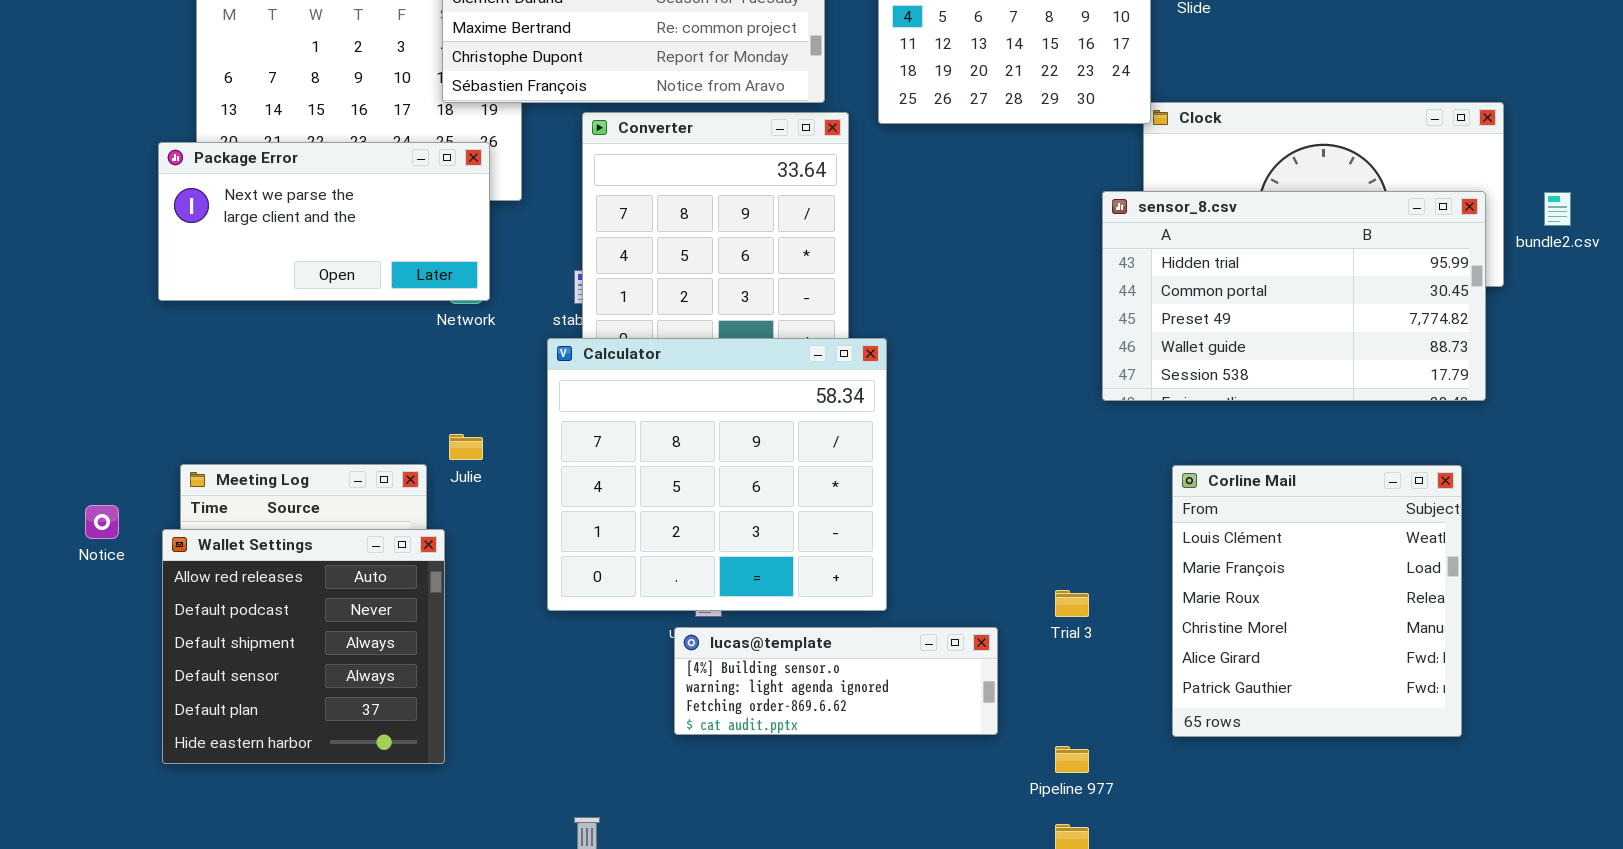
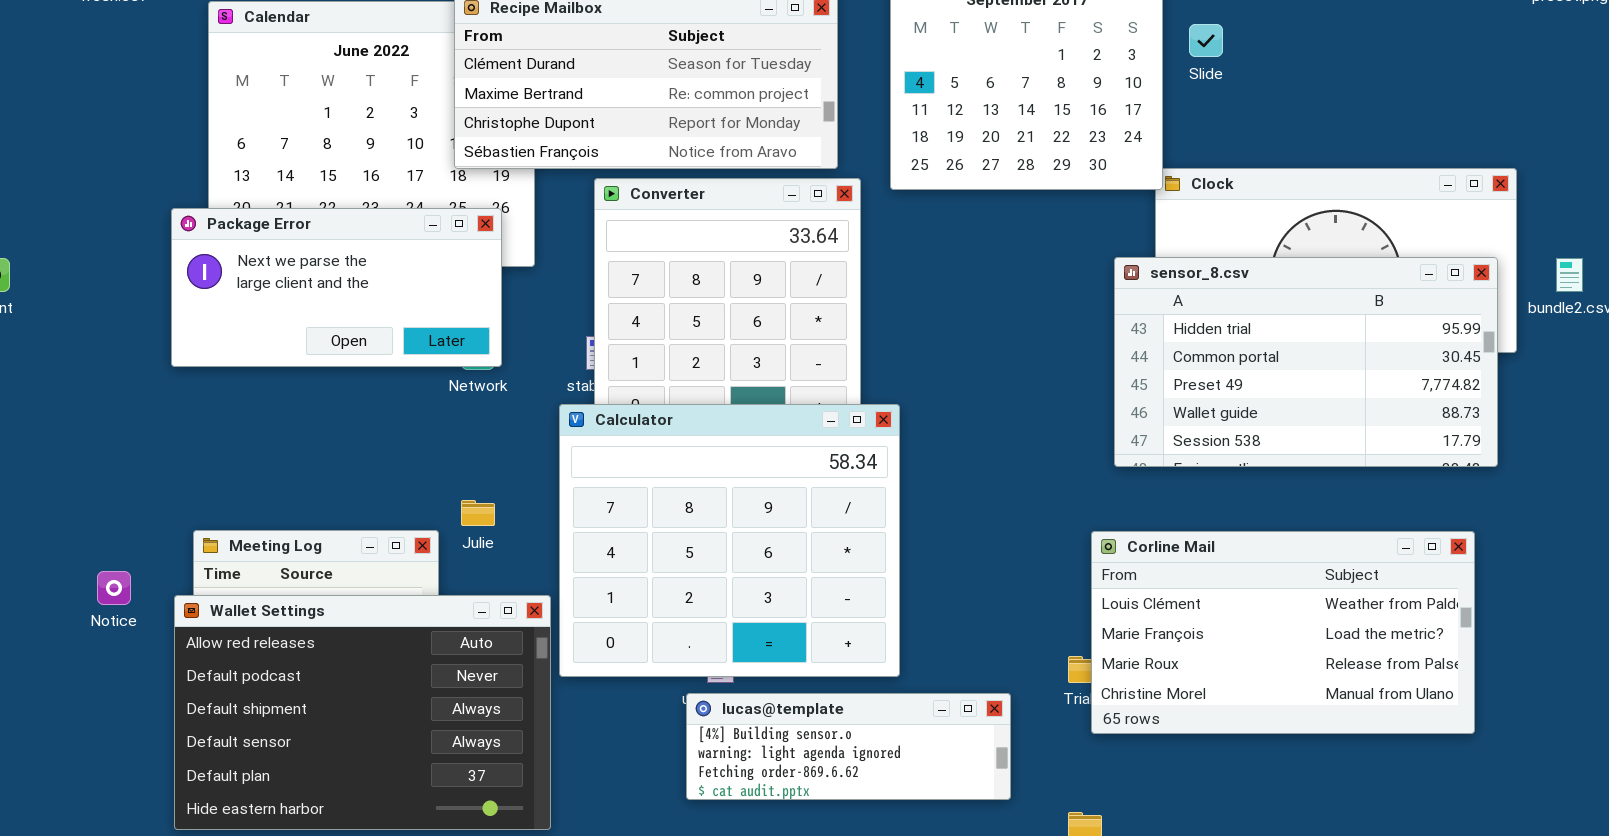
Corline Mail: [1172,465,1462,737] -> [1091,531,1475,734], resized
Wallet Settings: [162,529,445,764] -> [174,595,551,830], resized

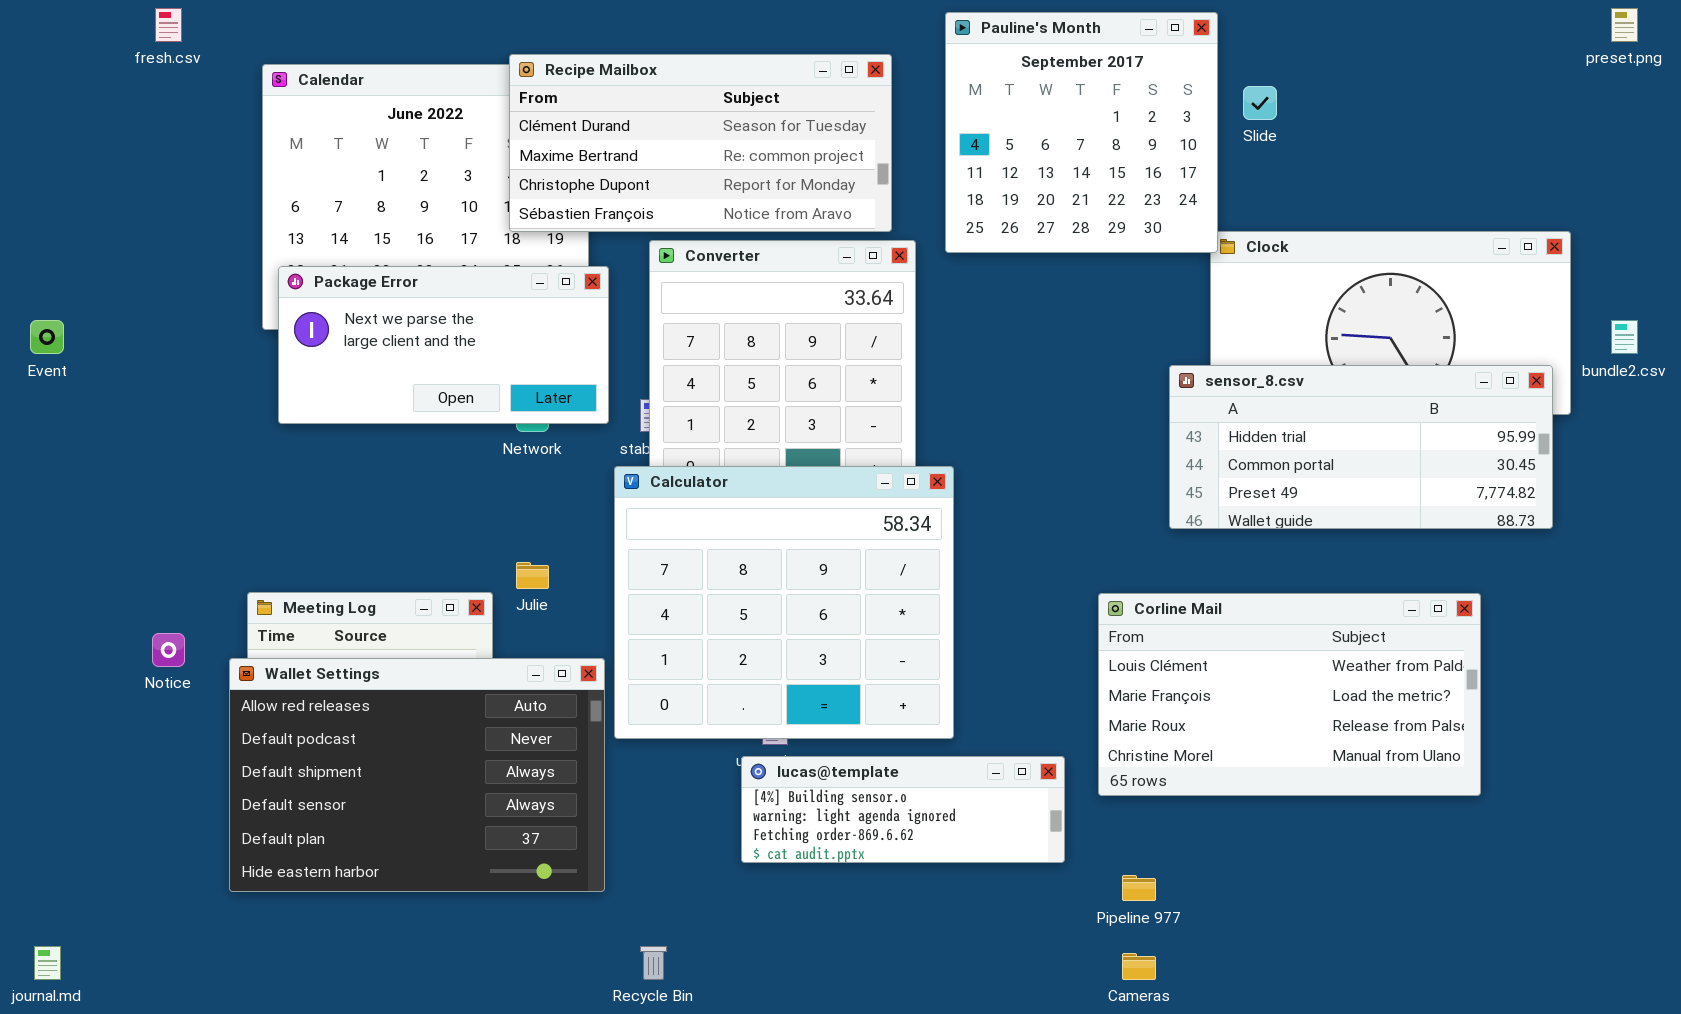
Package Error: [171,208,502,367] -> [278,266,609,424], moved
sensor_8.csv: [1114,257,1498,467] -> [1169,365,1553,529], resized
Corline Mail: [1091,531,1475,734] -> [1098,593,1481,796], moved

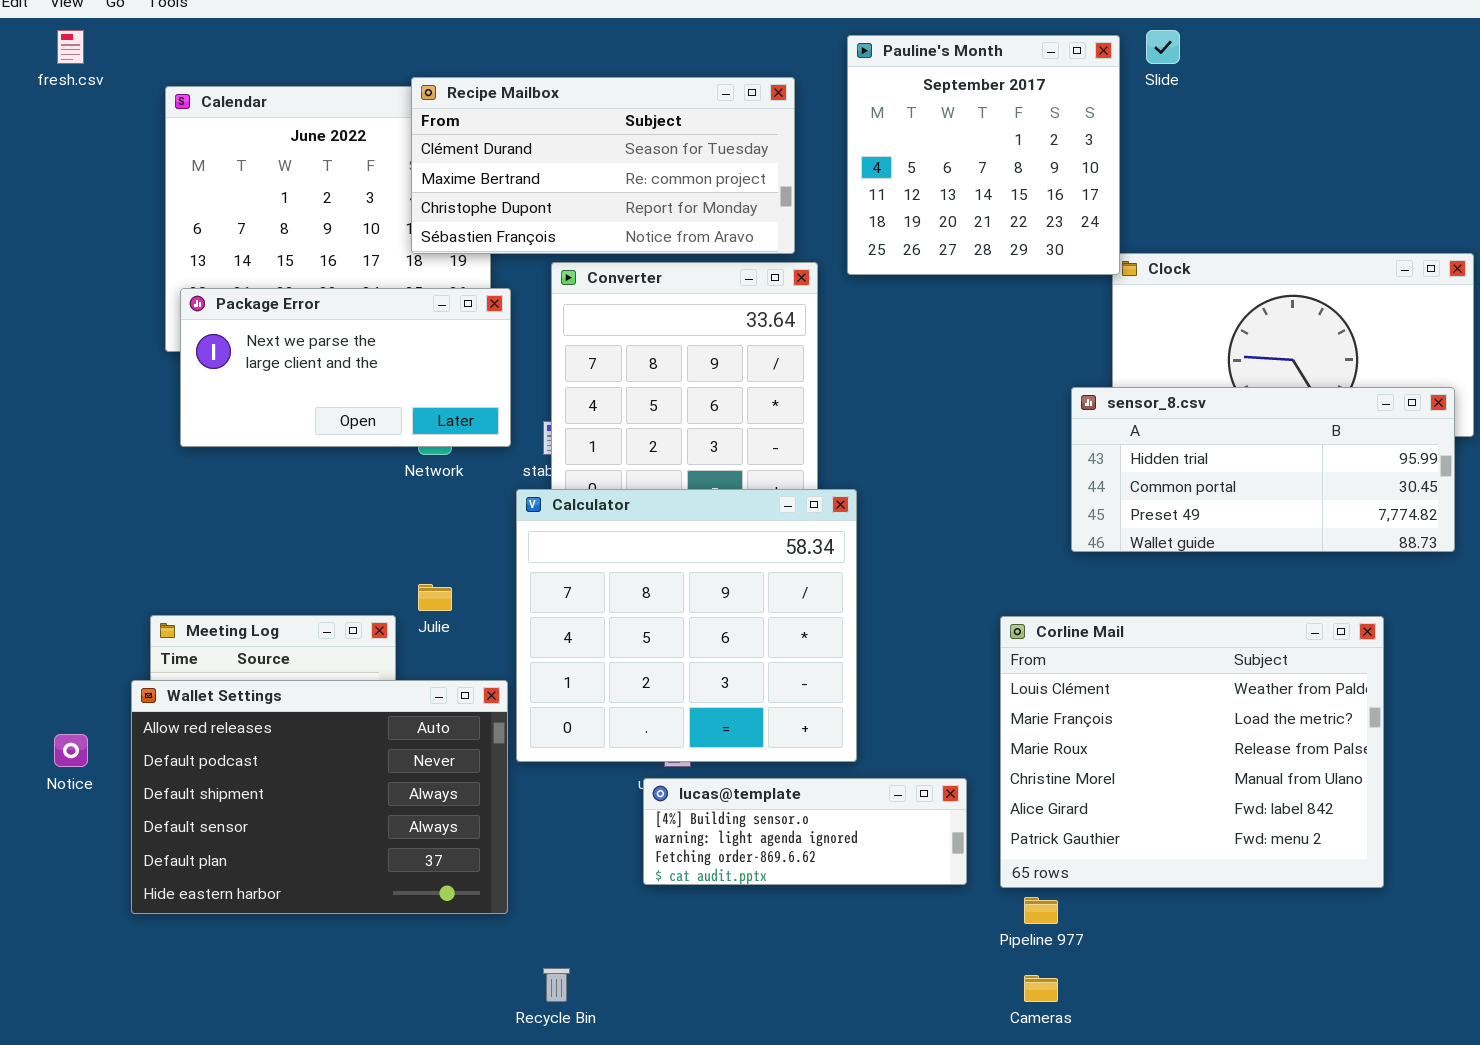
Slide: [1243,86,1277,120] -> [1146,30,1180,64], moved
Corline Mail: [1098,593,1481,796] -> [1000,616,1384,888], resized
Notice: [152,633,185,667] -> [54,734,88,767], moved

